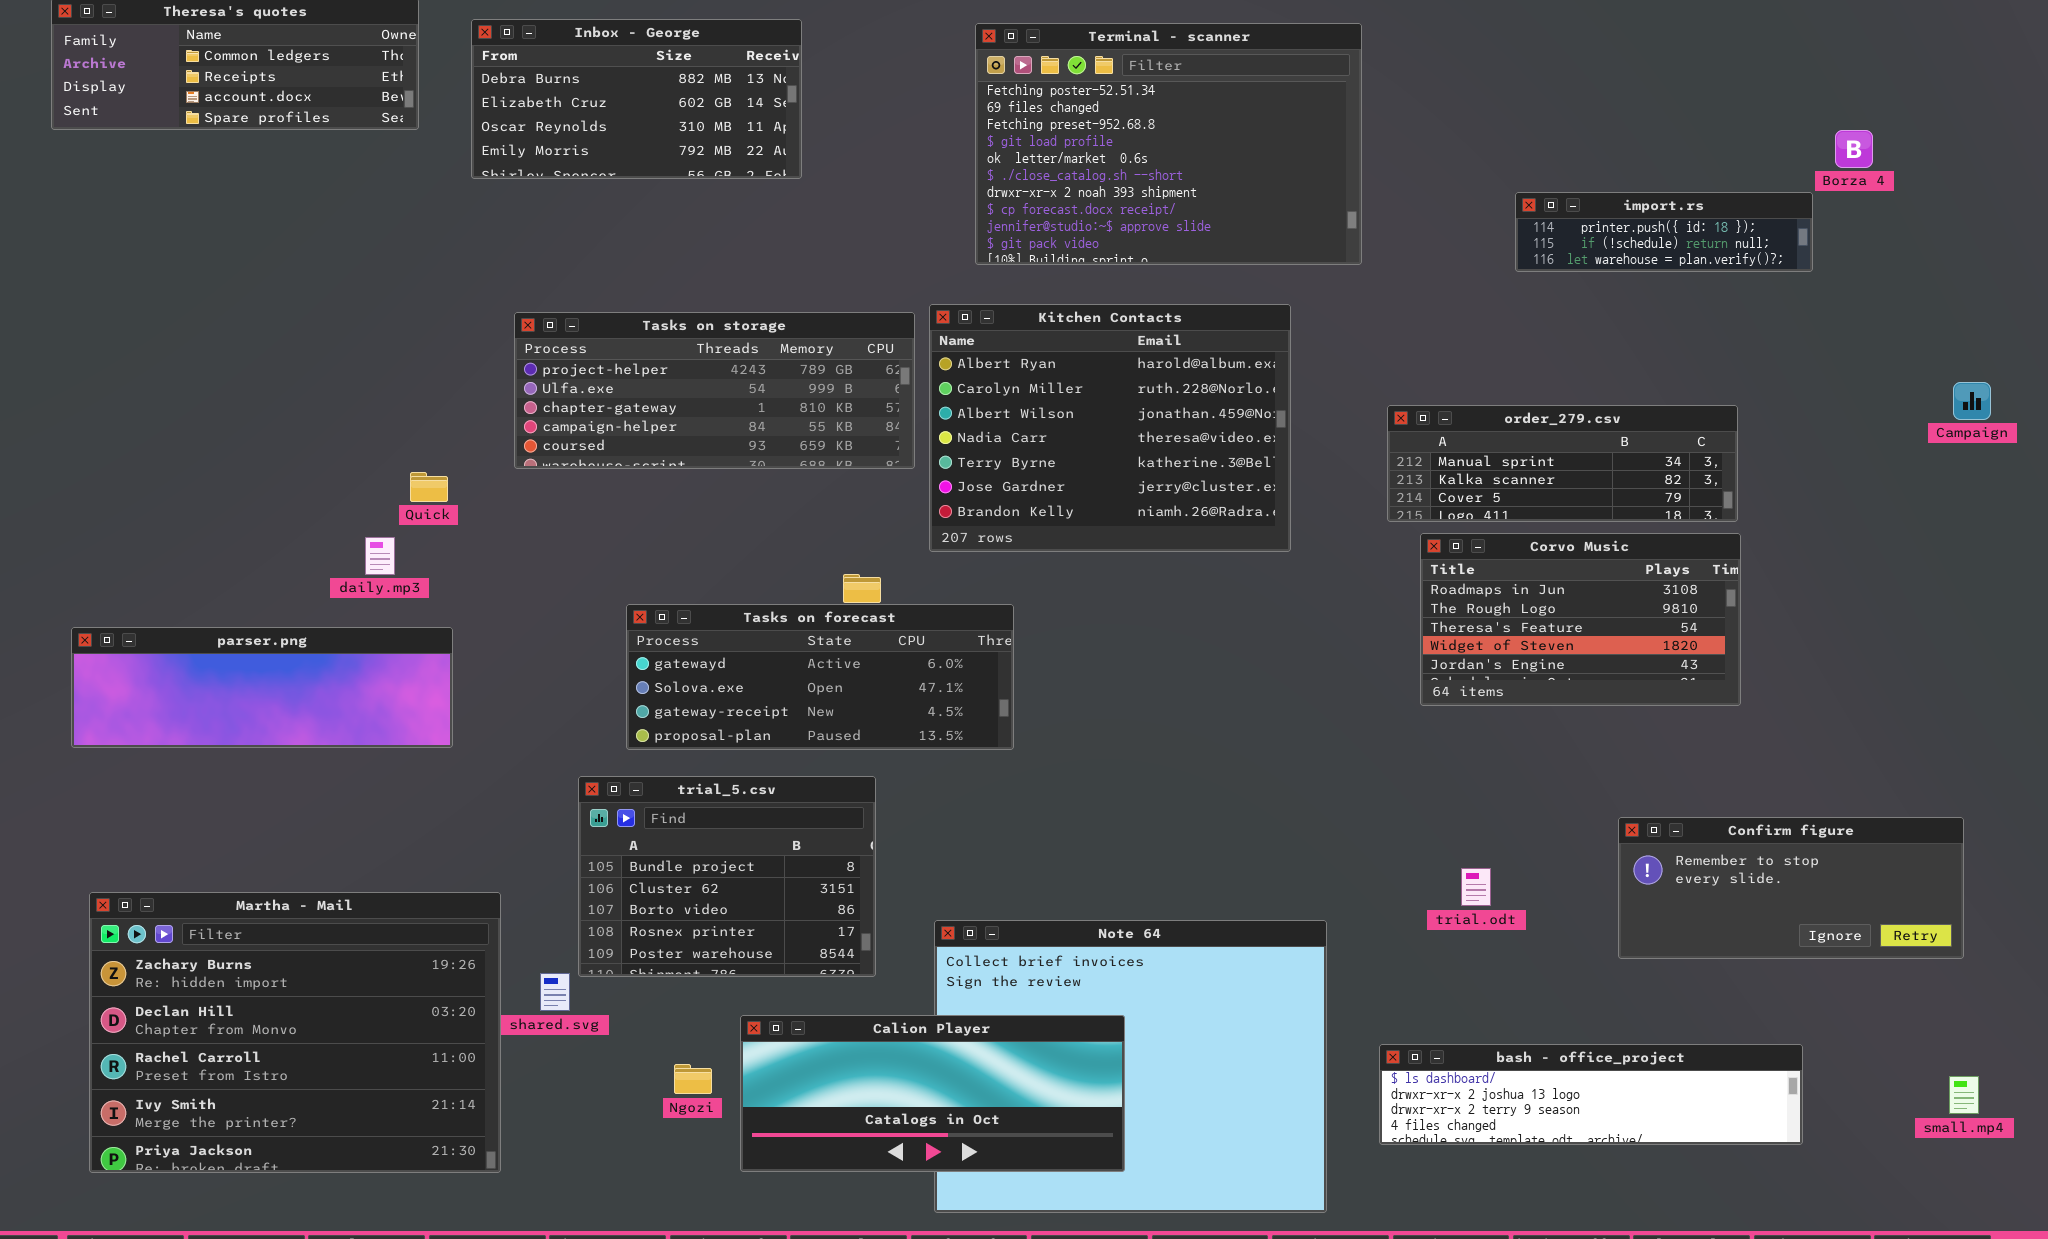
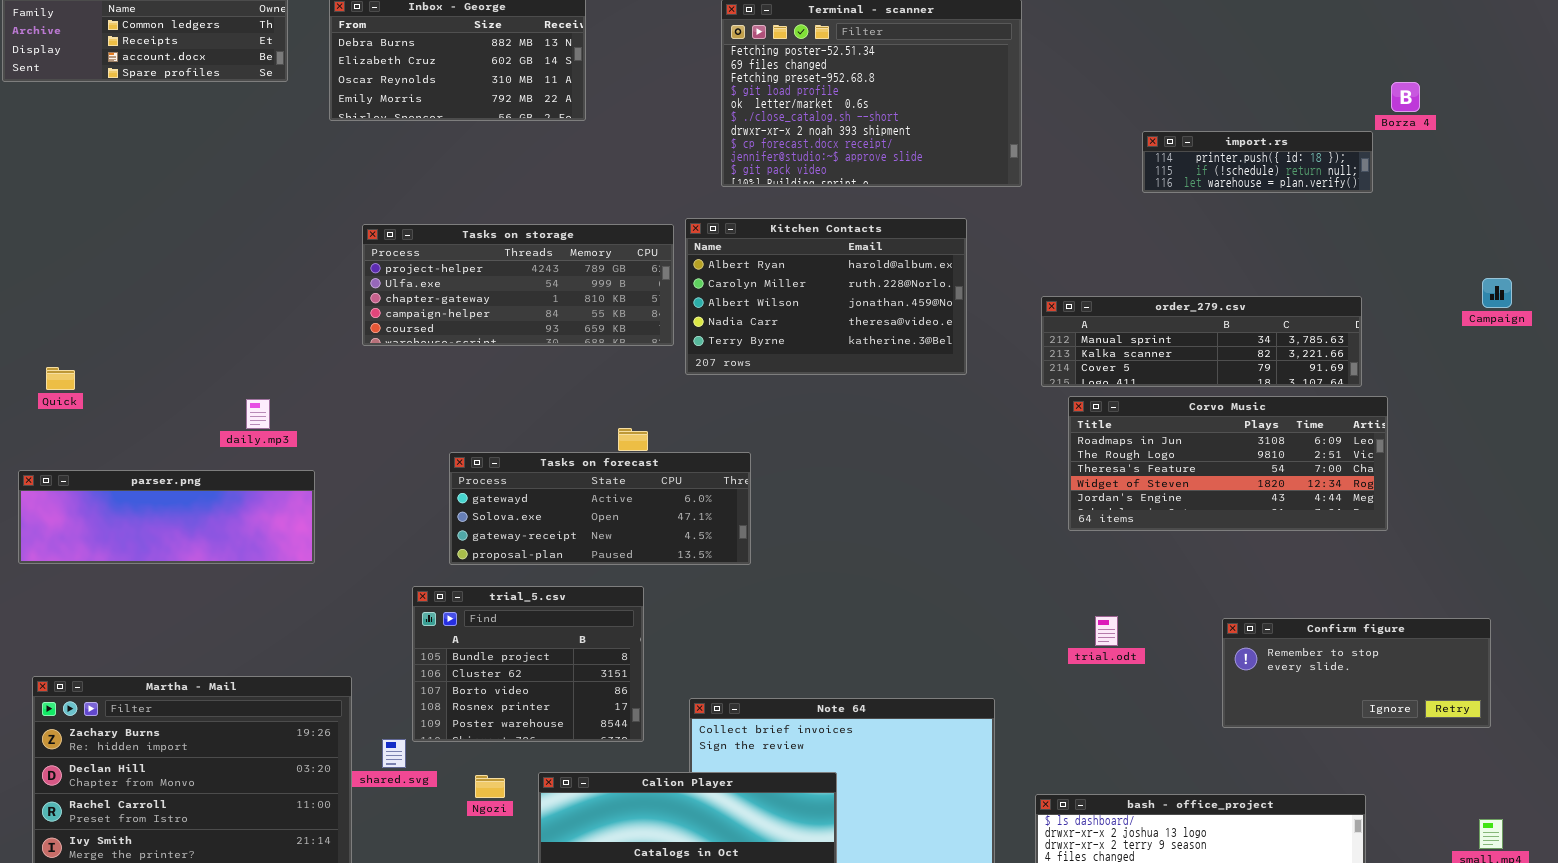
Kitchen Contacts: [929,304,1291,552] -> [685,218,967,375], resized
order_279.csv: [1387,405,1738,522] -> [1041,296,1362,387], resized
Quick: [410,472,448,502] -> [46,367,75,390], moved
Corvo Music: [1420,533,1741,706] -> [1068,396,1388,531], resized
trial.odt: [1461,868,1491,906] -> [1095,616,1118,646], moved
Ngozi: [674,1064,712,1094] -> [475,775,505,798], moved

